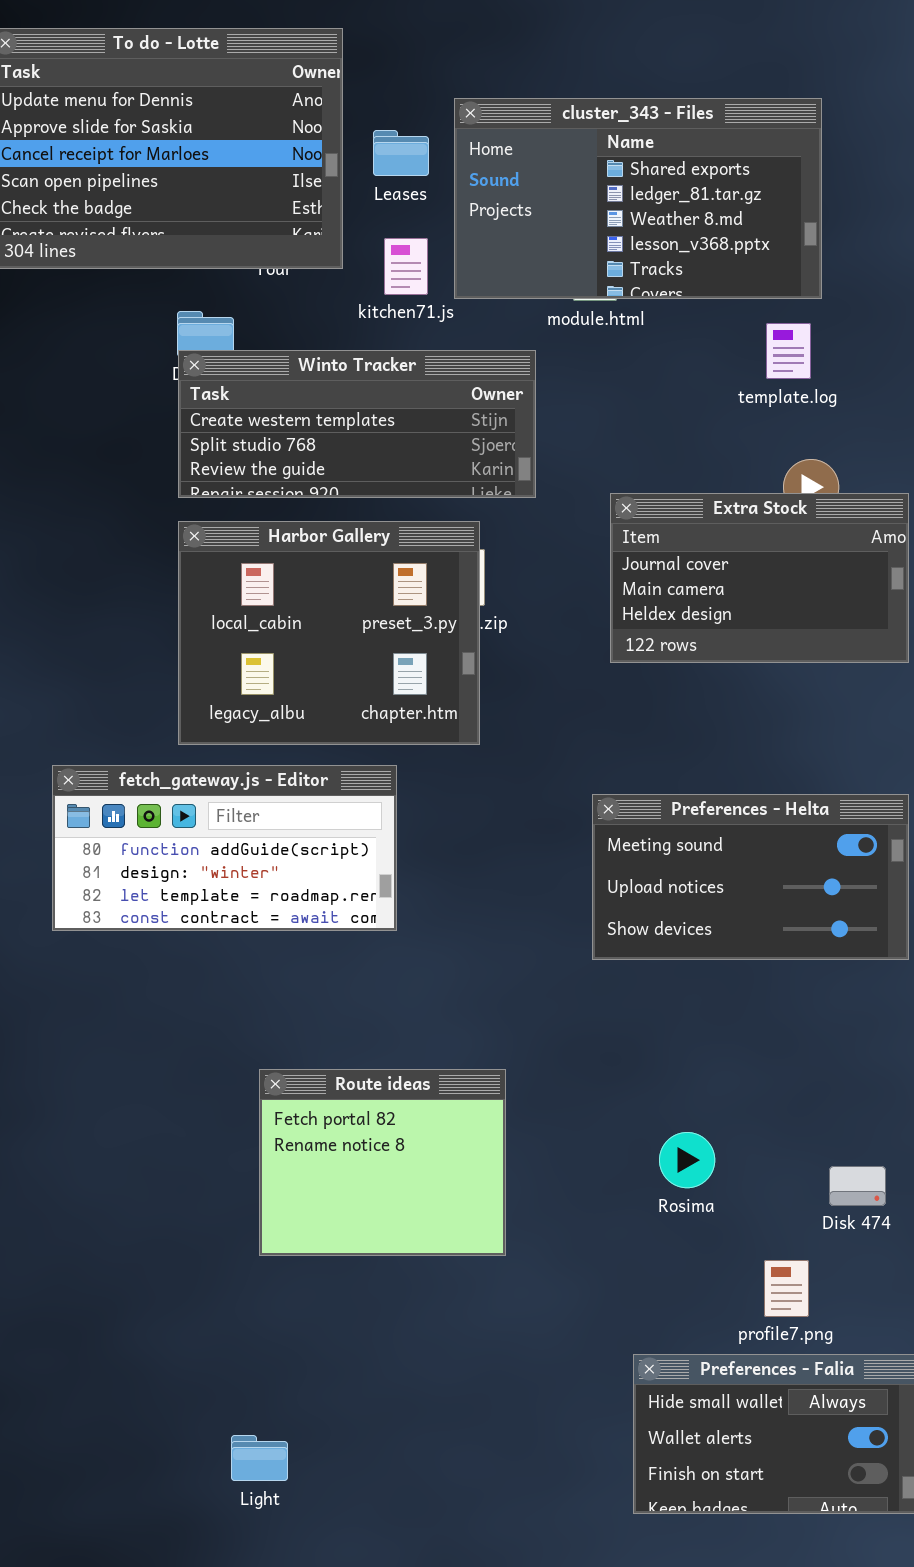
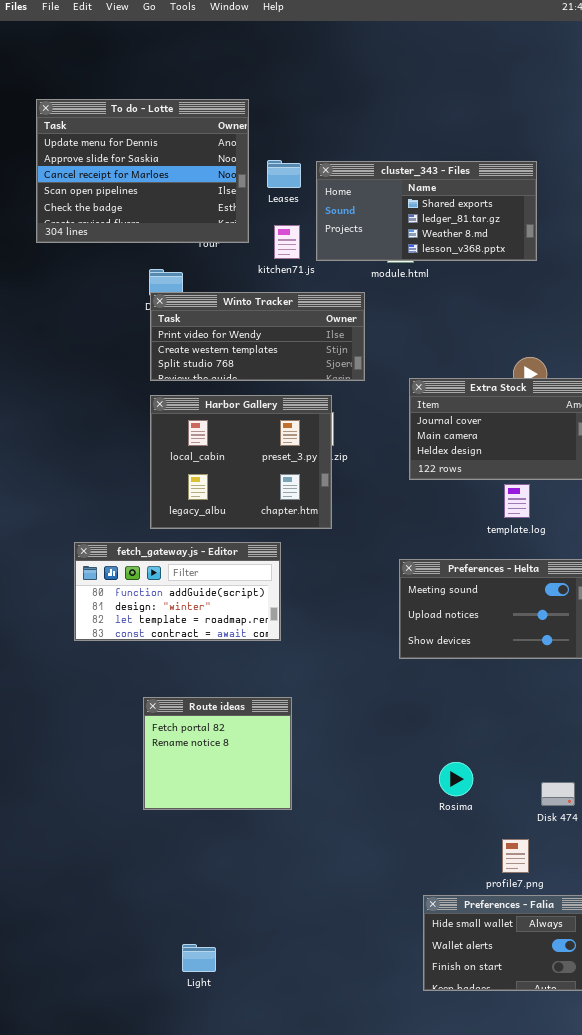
cluster_343 - Files: [454,98,822,299] -> [316,161,537,261], resized
template.log: [766,323,811,379] -> [504,484,530,518], moved
Winto Tracker: [178,350,536,498] -> [150,292,365,381], scrolled up 1 row
Route ideas: [259,1069,506,1256] -> [143,697,292,810], moved

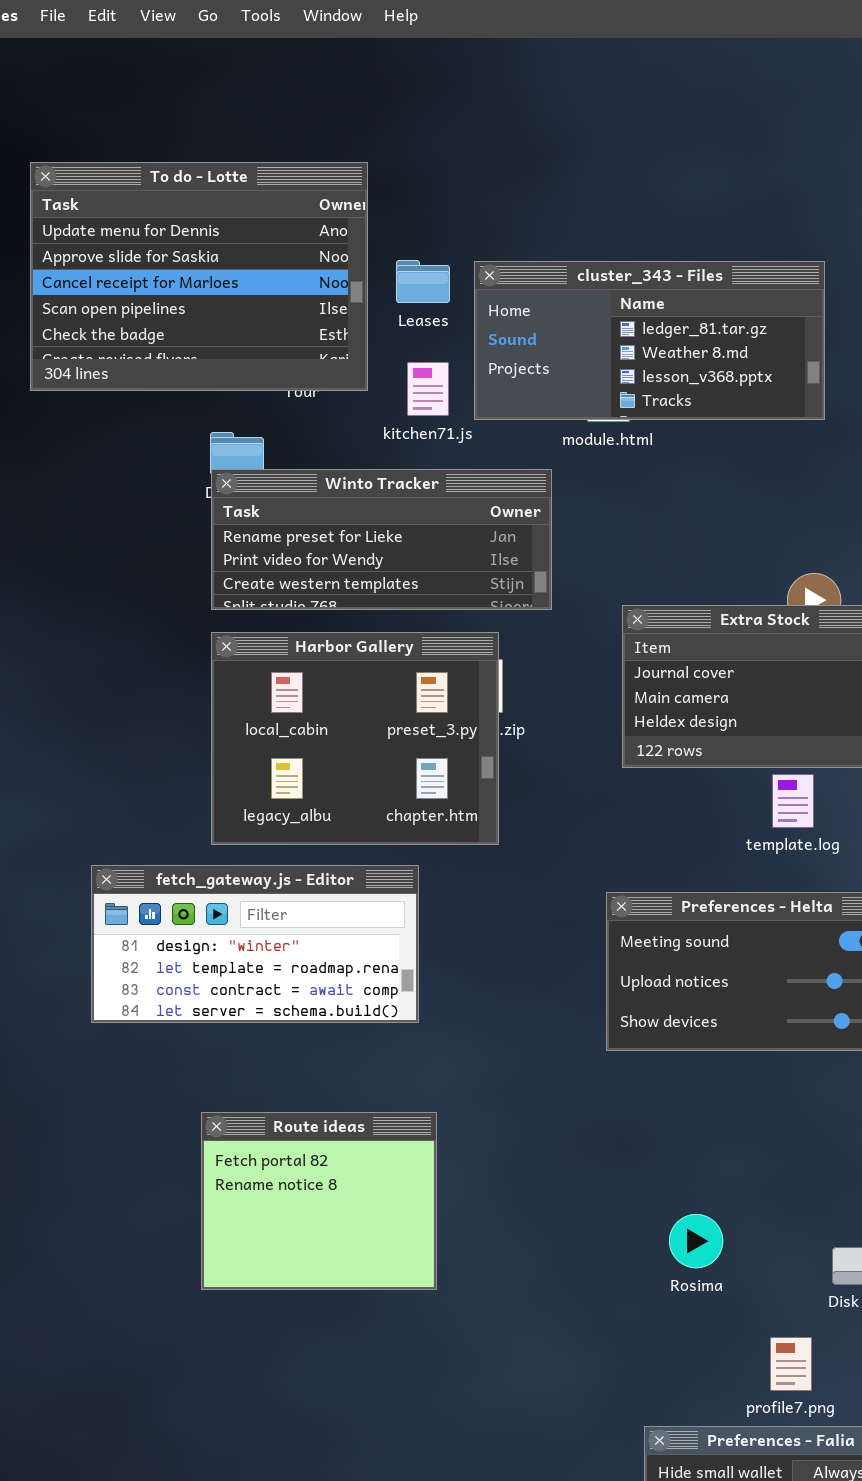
cluster_343 - Files: [316,161,537,261] -> [474,261,825,420], scrolled down 1 row
Winto Tracker: [150,292,365,381] -> [211,469,552,610], scrolled up 1 row
fetch_gateway.js - Editor: [74,542,281,641] -> [91,865,419,1023], scrolled down 1 row

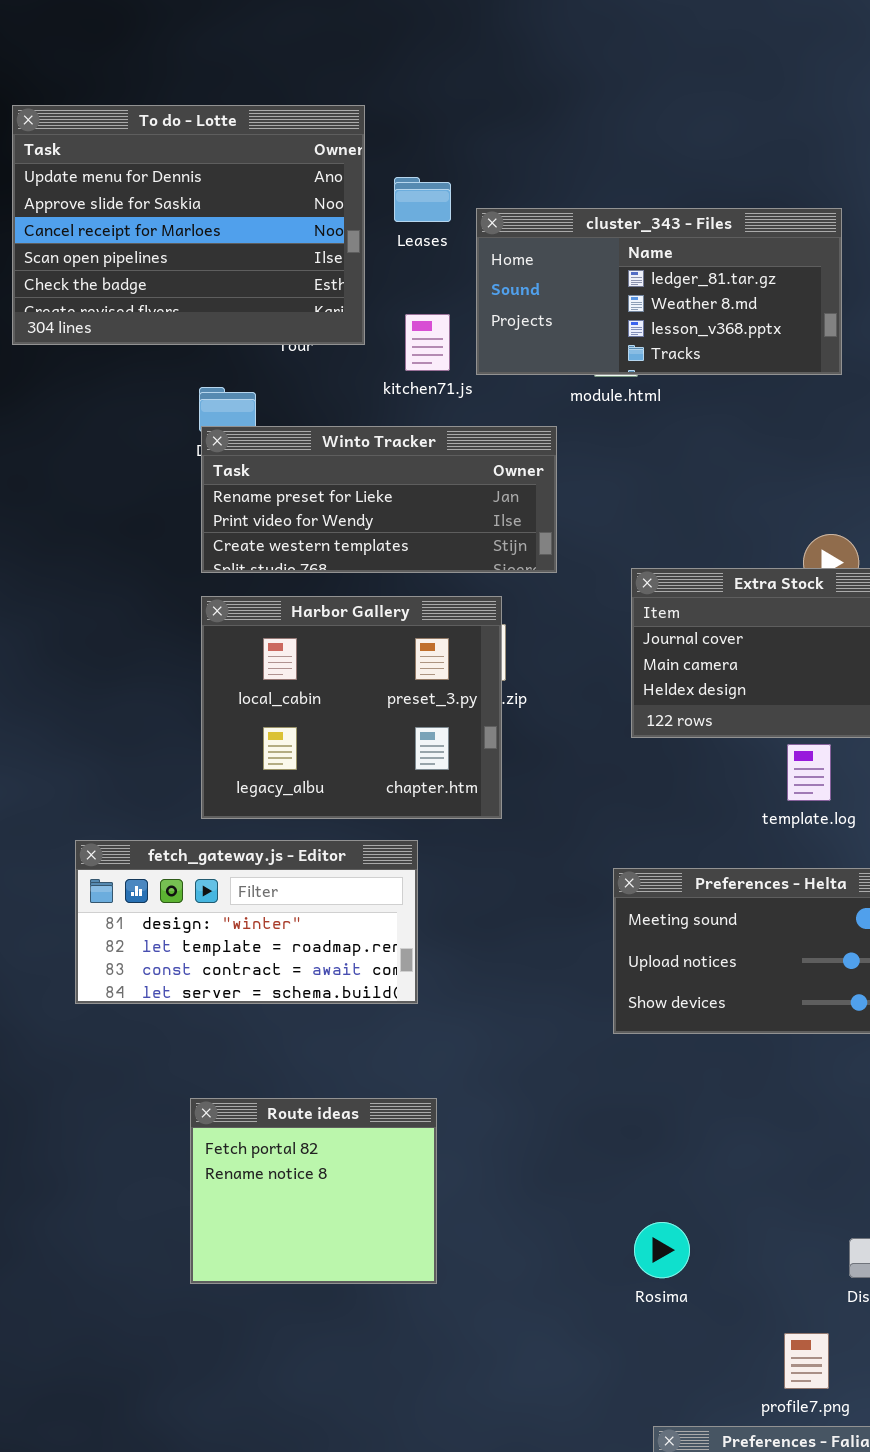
Leases: [396,260,450,303] -> [394,177,451,222], moved
Rosima: [669,1214,723,1268] -> [634,1222,690,1278], moved

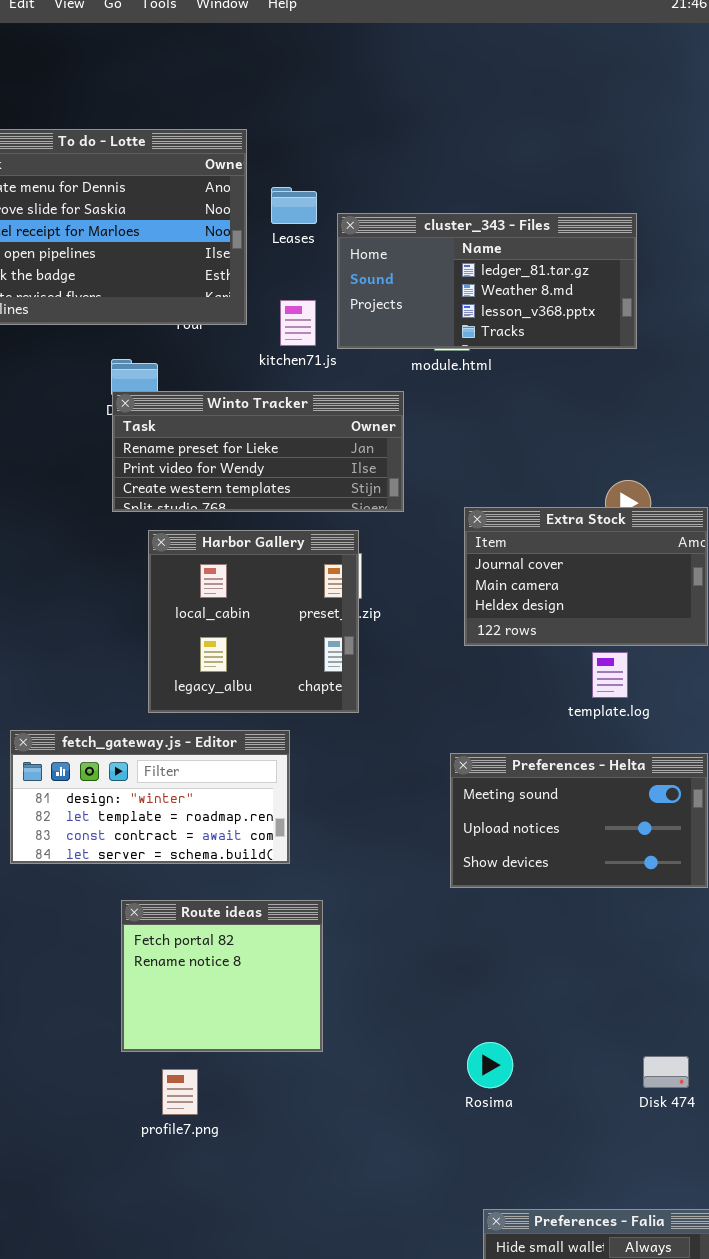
Harbor Gallery: [201,596,502,819] -> [148,530,359,713], resized
Route ideas: [190,1098,437,1284] -> [121,900,323,1052], moved
profile7.png: [784,1333,829,1389] -> [162,1069,198,1115], moved

